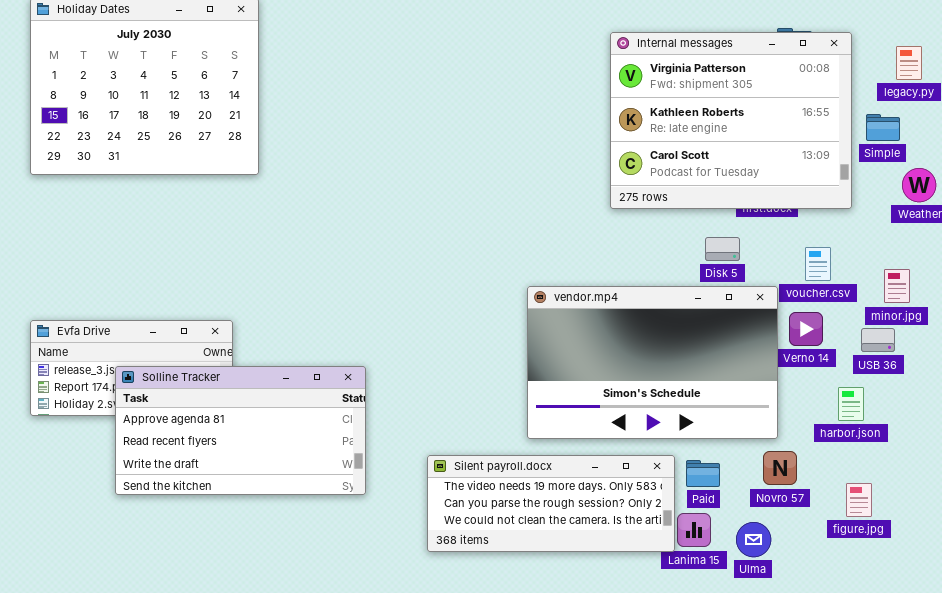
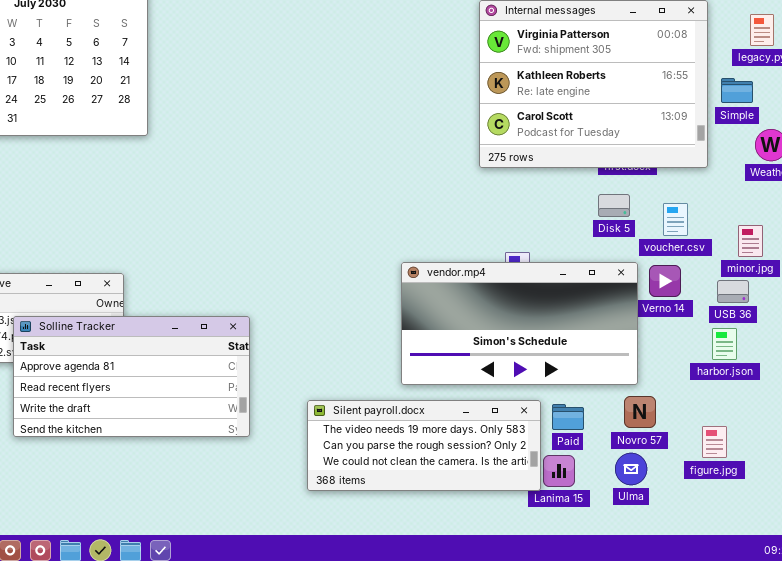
Disk 5: [705,237,740,261] -> [598,194,630,217], moved
vendor.mp4: [527,286,778,439] -> [401,262,638,385], resized
harbor.json: [838,387,864,421] -> [712,328,737,360], moved
Ulma: [736,522,771,557] -> [615,453,647,485], moved

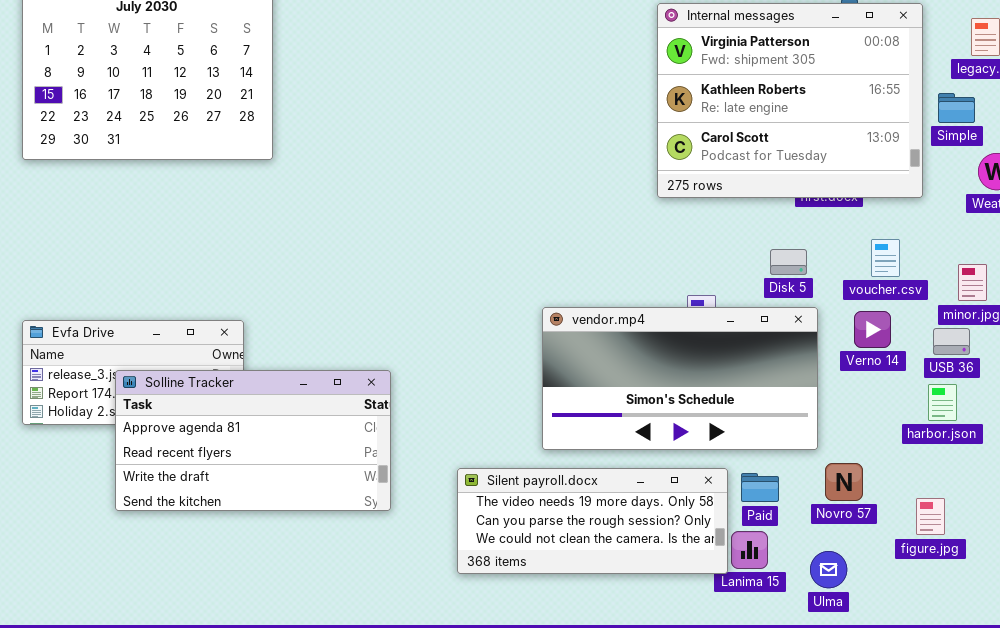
Disk 5: [598,194,630,217] -> [770,249,807,275], moved
vendor.mp4: [401,262,638,385] -> [542,307,818,450], moved
Ulma: [615,453,647,485] -> [810,551,847,588], moved

